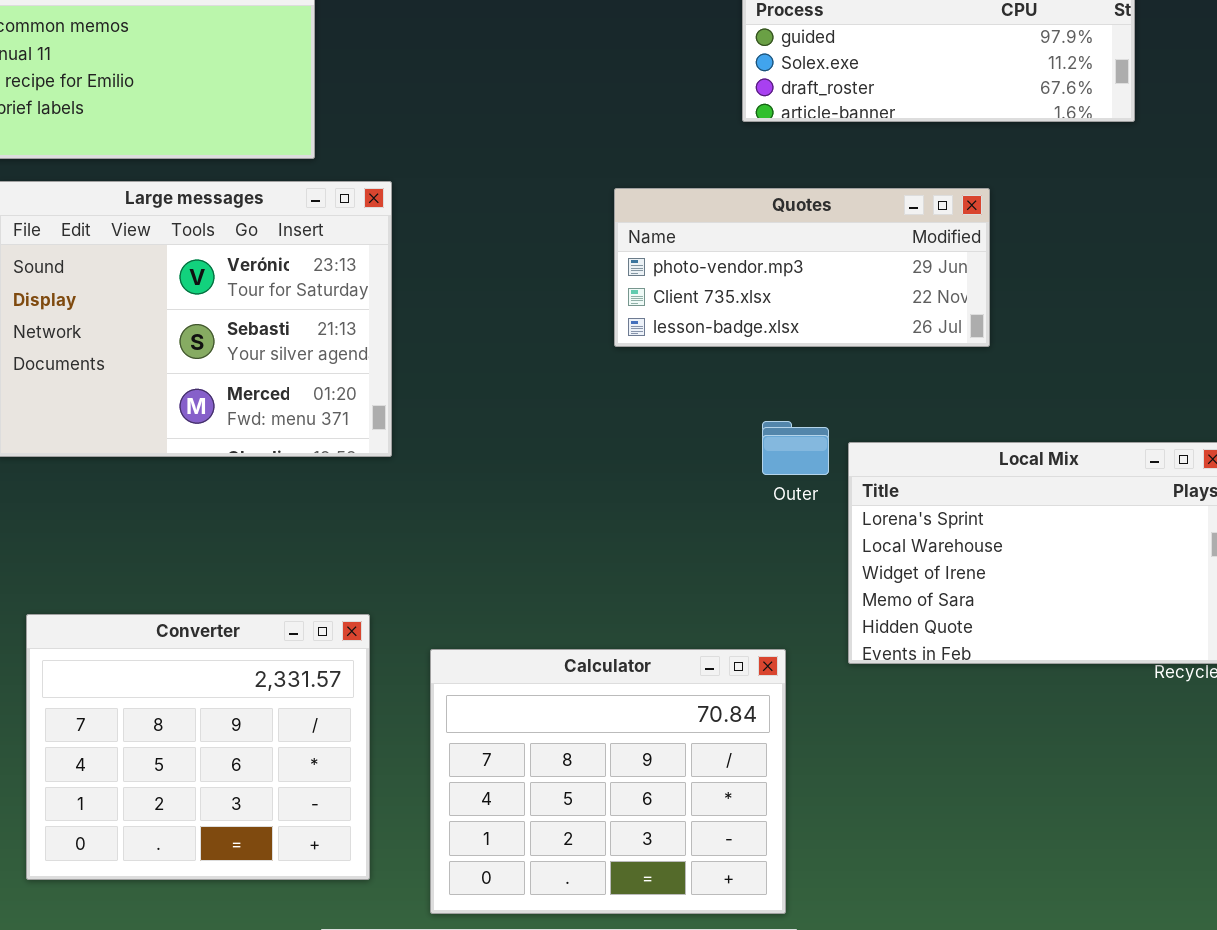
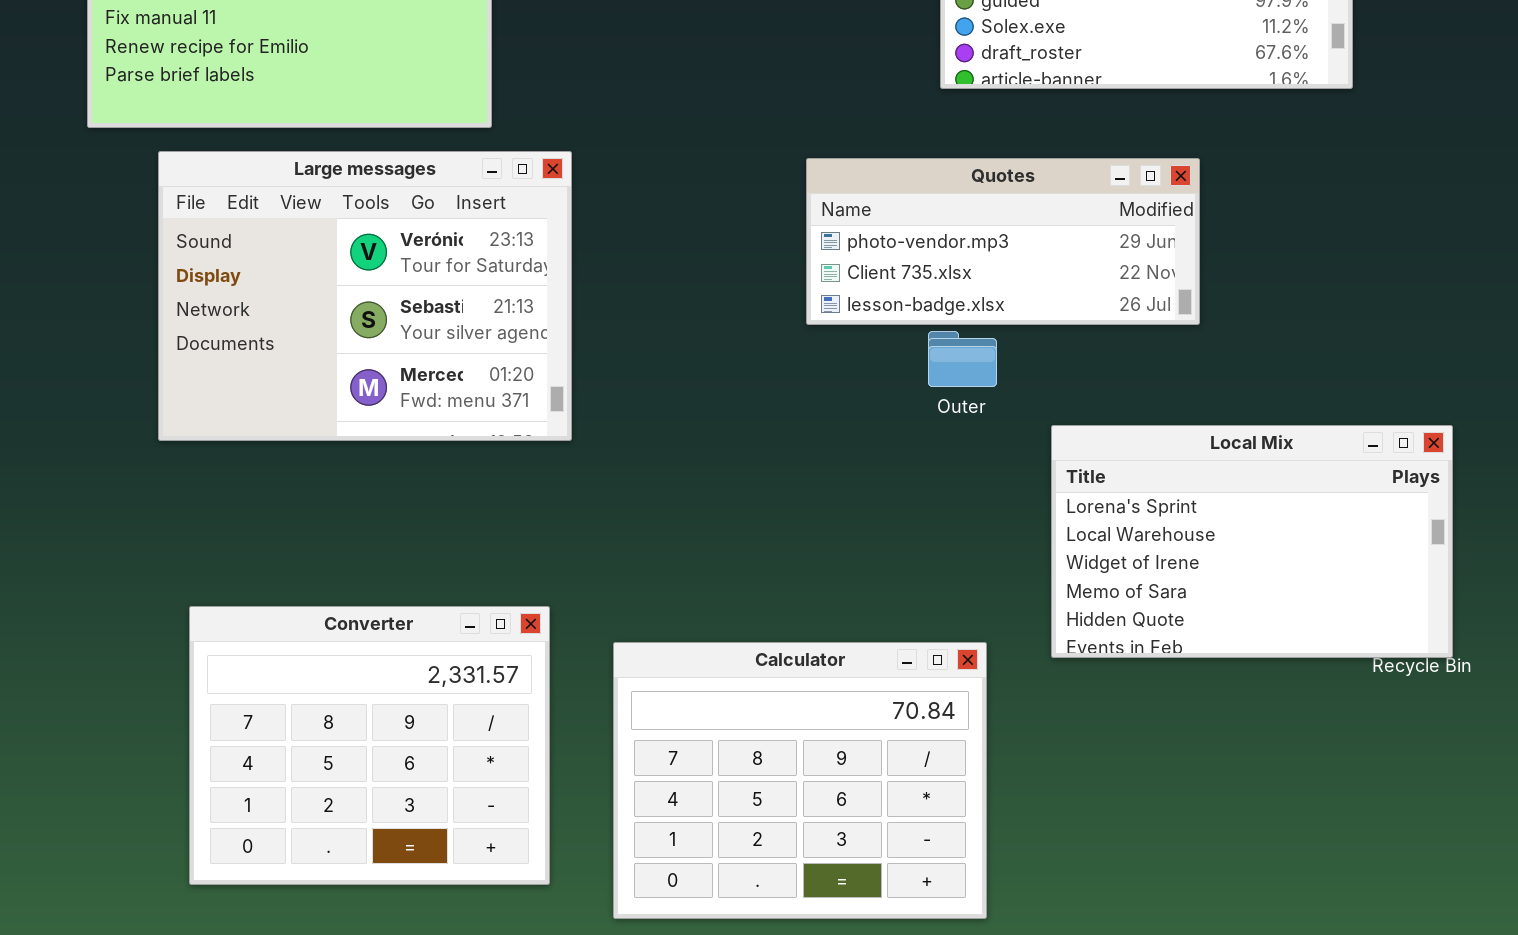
Outer: [762,421,829,475] -> [928,331,997,387], moved

